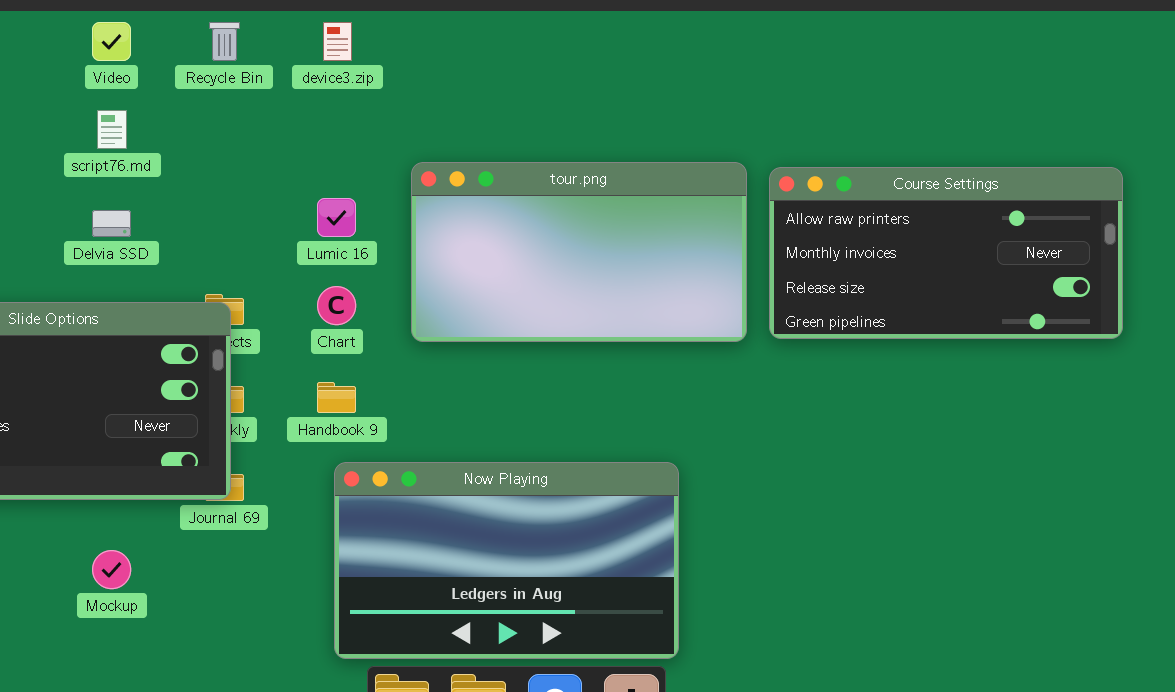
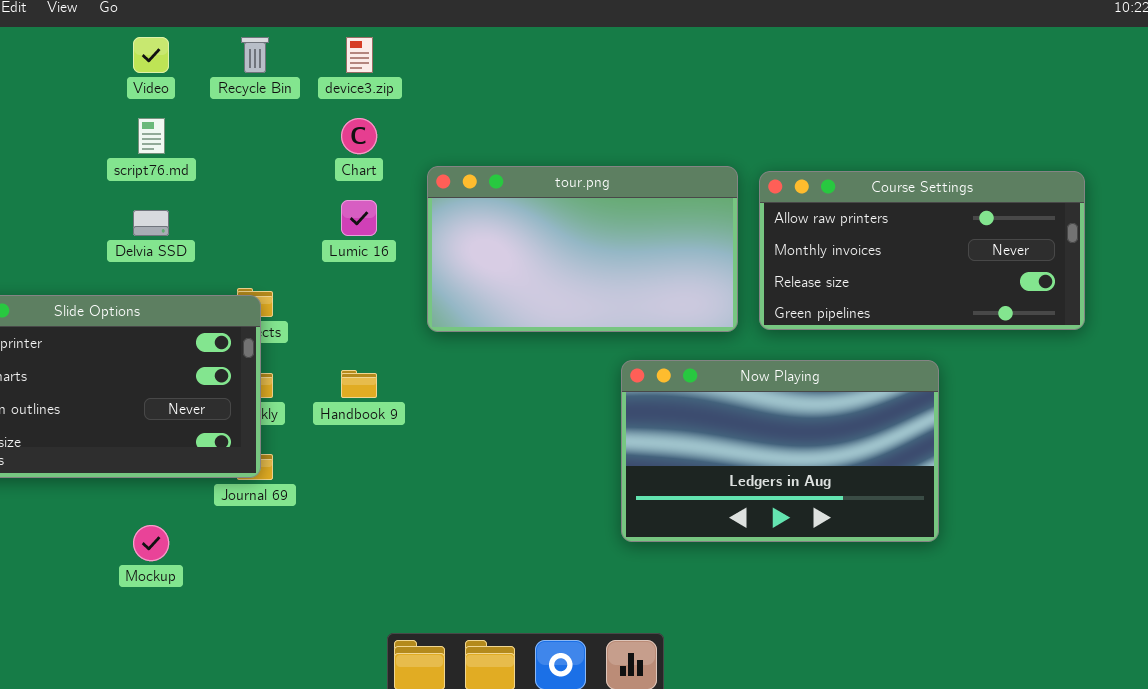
Chart: [317,286,356,325] -> [341,118,377,154], moved
Now Playing: [334,462,679,659] -> [621,360,939,542], moved

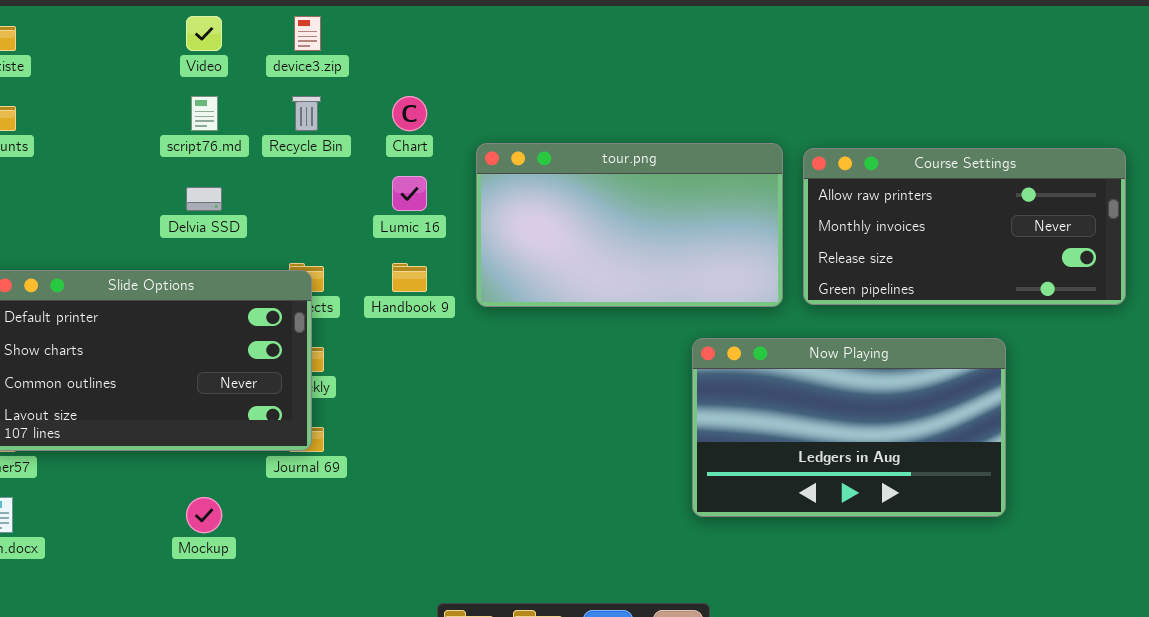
Recycle Bin: [241,37,269,73] -> [292,96,321,131], moved
device3.zip: [346,37,373,73] -> [294,16,321,51], moved
Now Playing: [621,360,939,542] -> [692,338,1006,517], moved
Handbook 9: [341,370,377,398] -> [392,263,427,292], moved

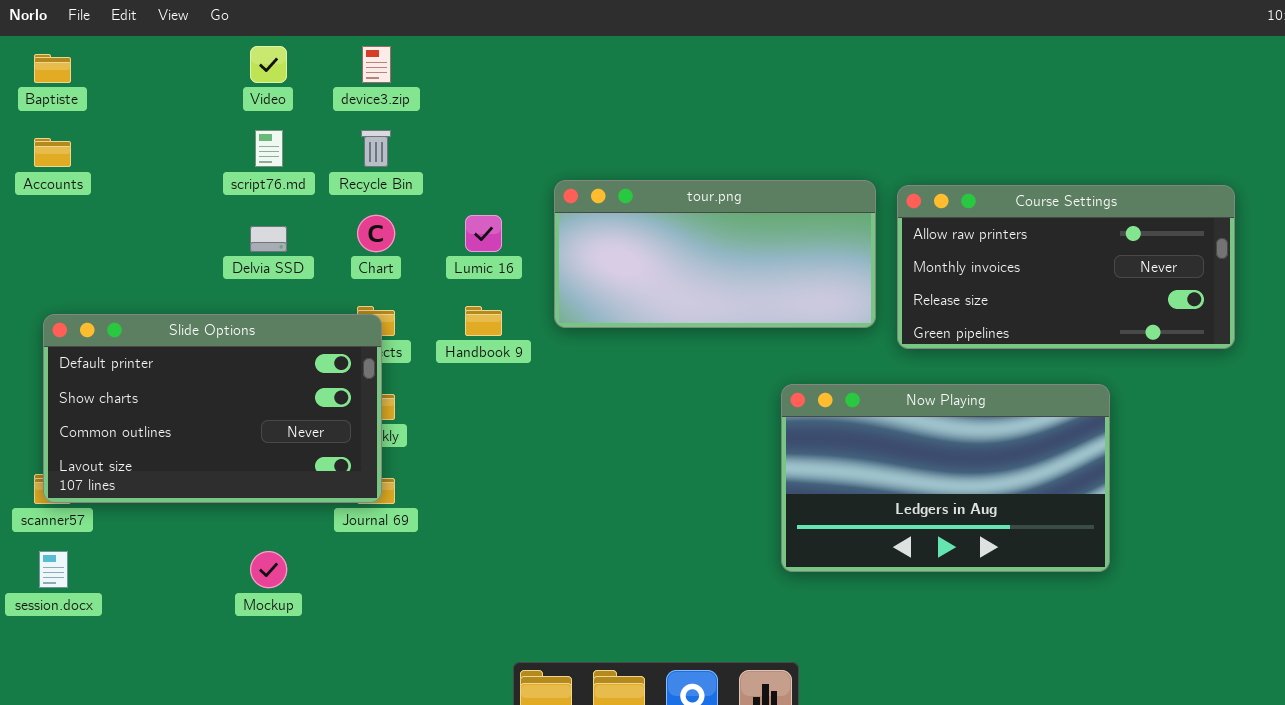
Chart: [392,96,427,131] -> [357,215,395,252], moved
tour.png: [476,143,783,307] -> [554,180,876,328], resized

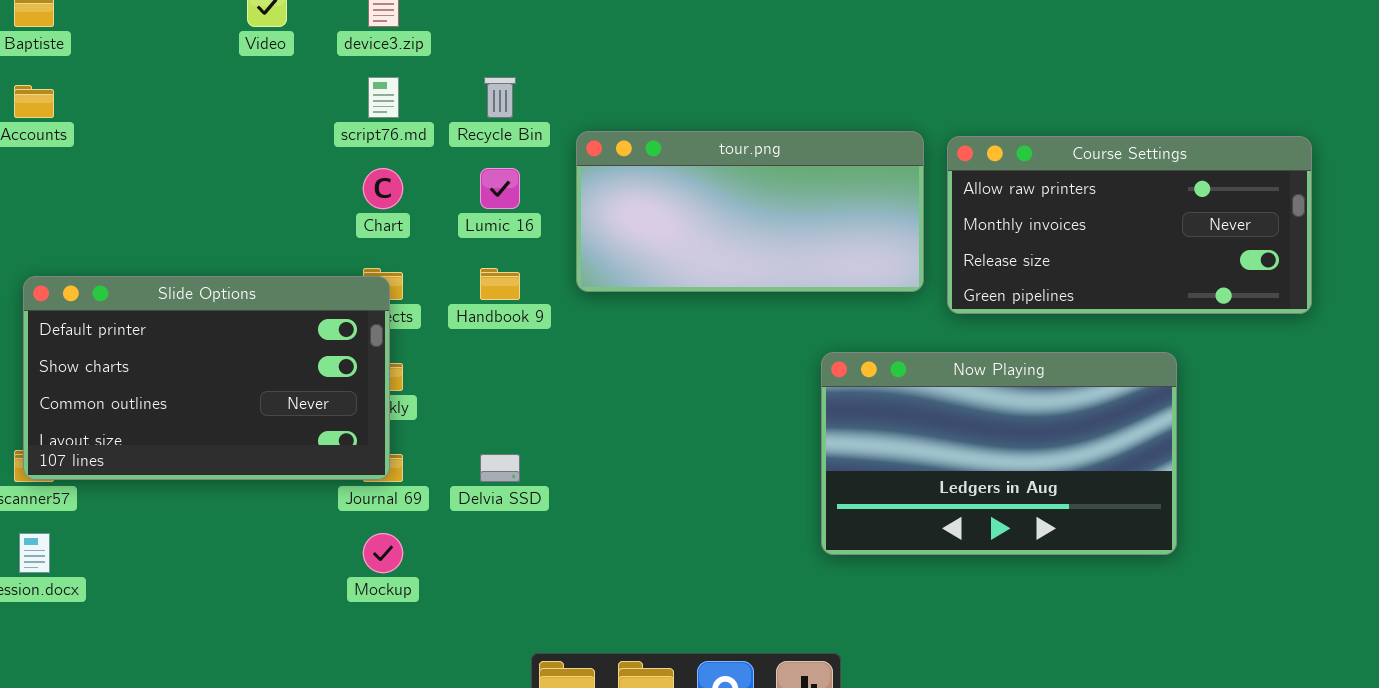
script76.md: [255,130,283,167] -> [368,77,399,118], moved
Recycle Bin: [361,130,391,167] -> [484,77,516,118], moved
Delvia SSD: [250,226,287,252] -> [480,454,520,482], moved
Mockup: [250,551,287,588] -> [363,533,403,573], moved

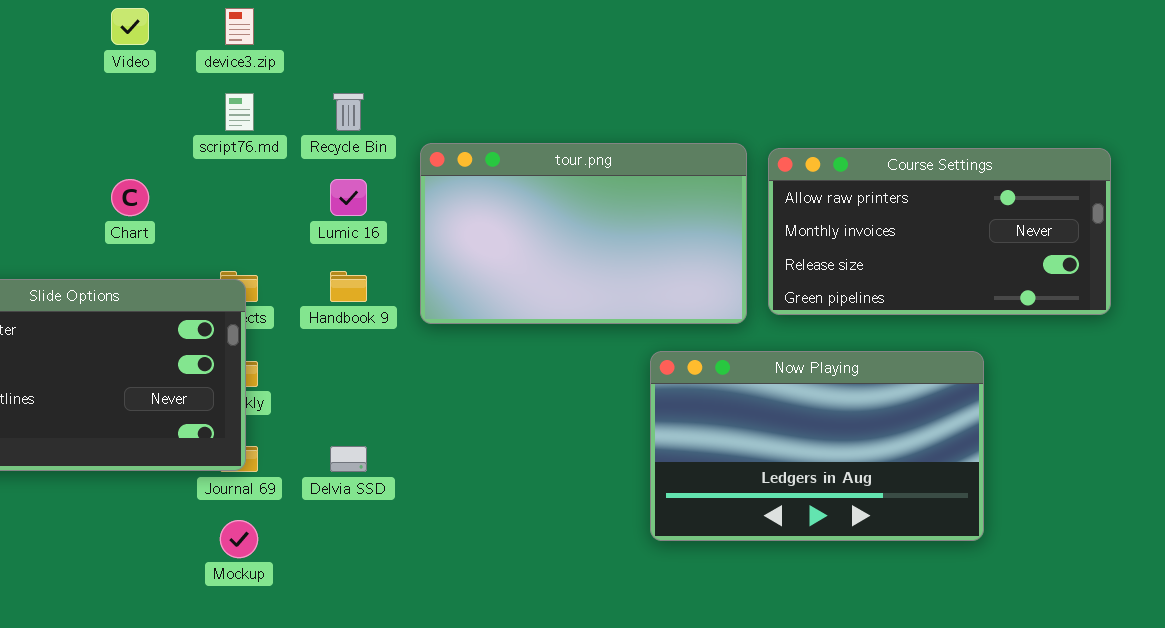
tour.png: [576,131,924,292] -> [420,143,747,324], resized
Chart: [363,168,403,209] -> [111,179,149,216], moved

